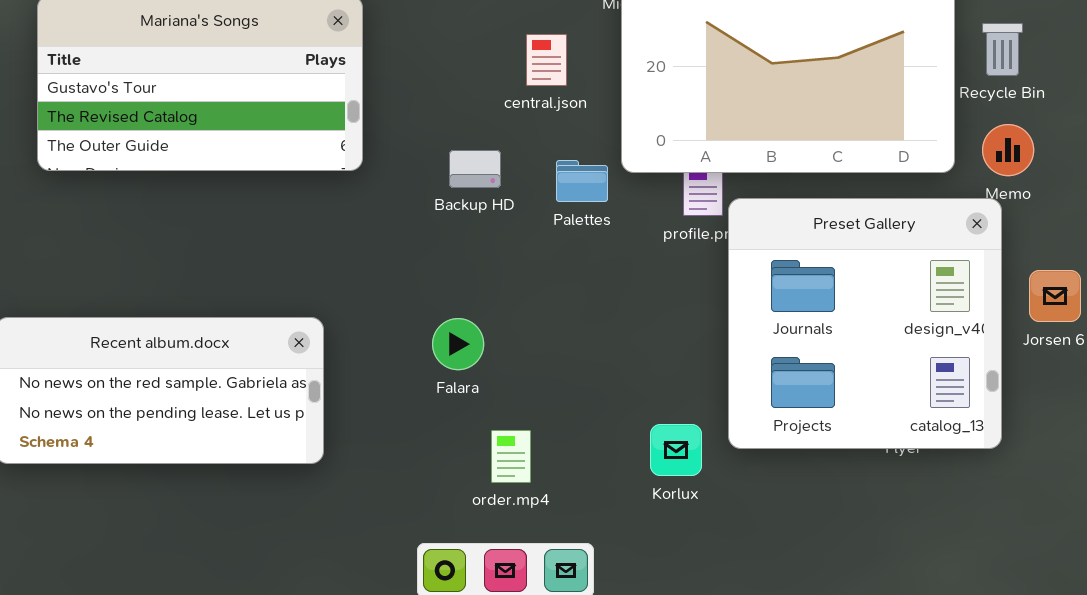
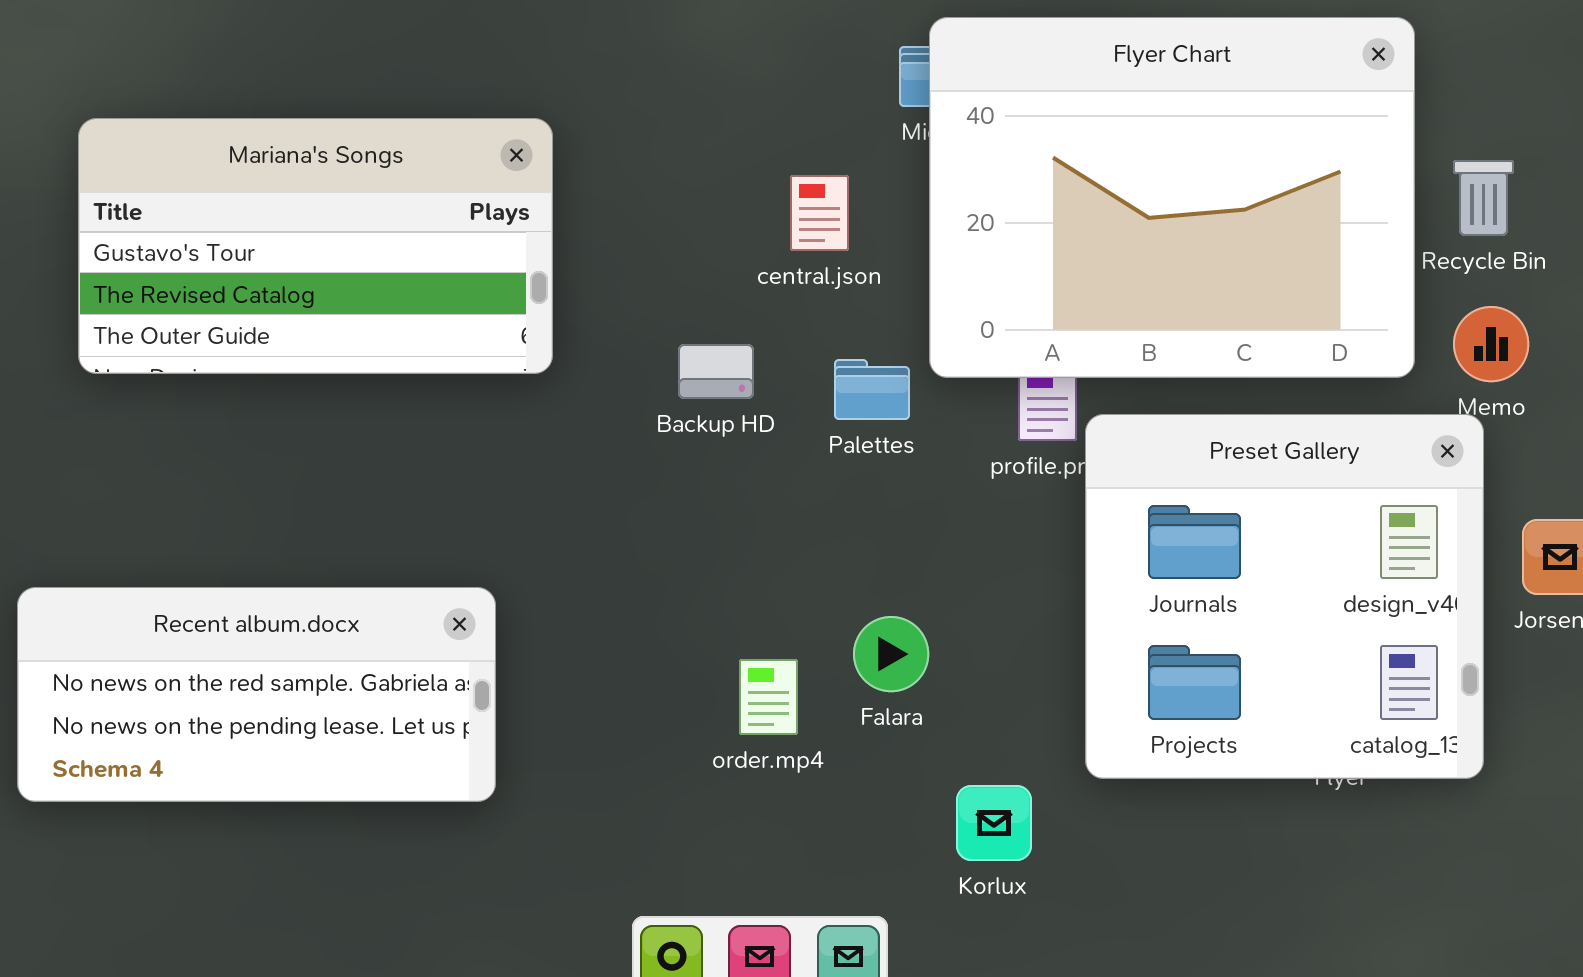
Falara: [432,318,484,370] -> [853,616,929,692], moved
Korlux: [650,424,702,476] -> [956,785,1032,861], moved
order.mp4: [491,430,531,483] -> [739,659,798,735], moved

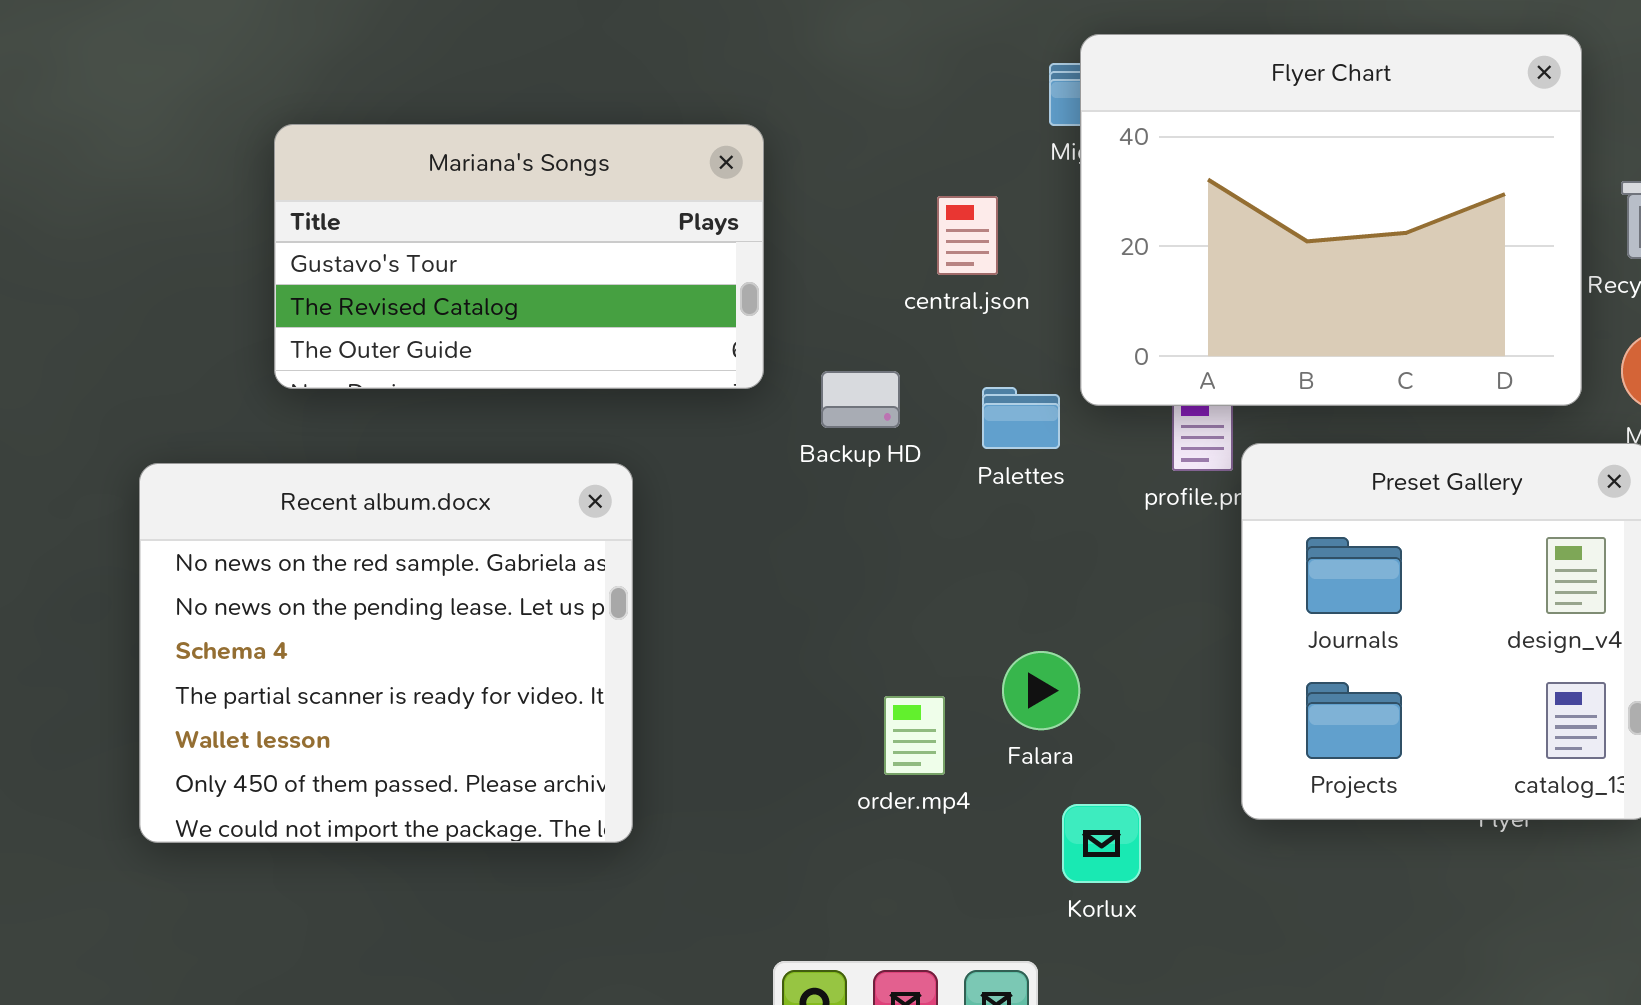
Mariana's Songs: [78,118,553,374] -> [274,124,764,389], moved
Recent album.docx: [17,587,496,802] -> [139,463,633,843], resized
Korlux: [956,785,1032,861] -> [1062,804,1141,883], moved

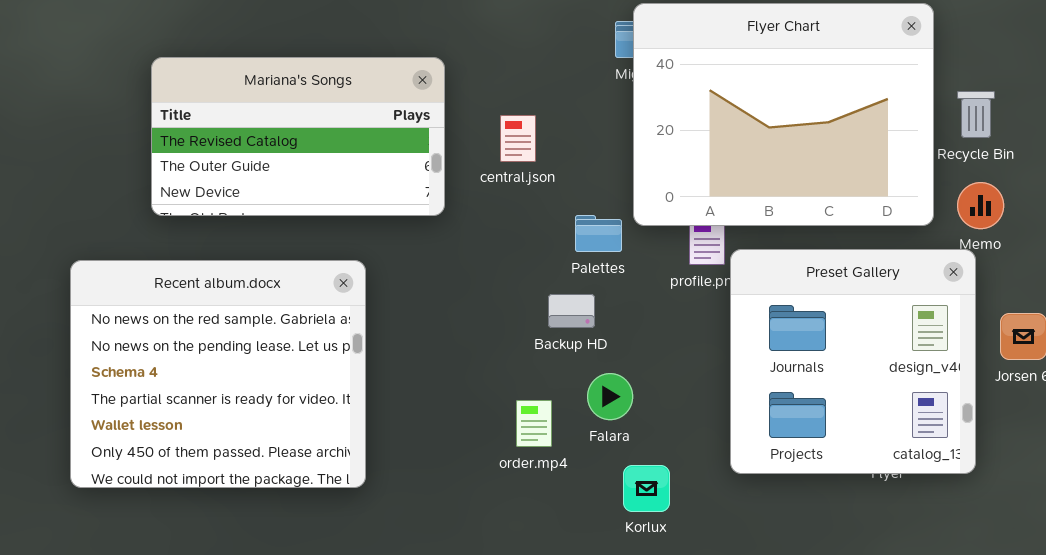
Mariana's Songs: [274,124,764,389] -> [151,57,445,216], scrolled down 1 row
central.json: [937,196,998,275] -> [500,115,536,162], moved
Backup HD: [821,371,900,428] -> [548,294,595,328], moved

